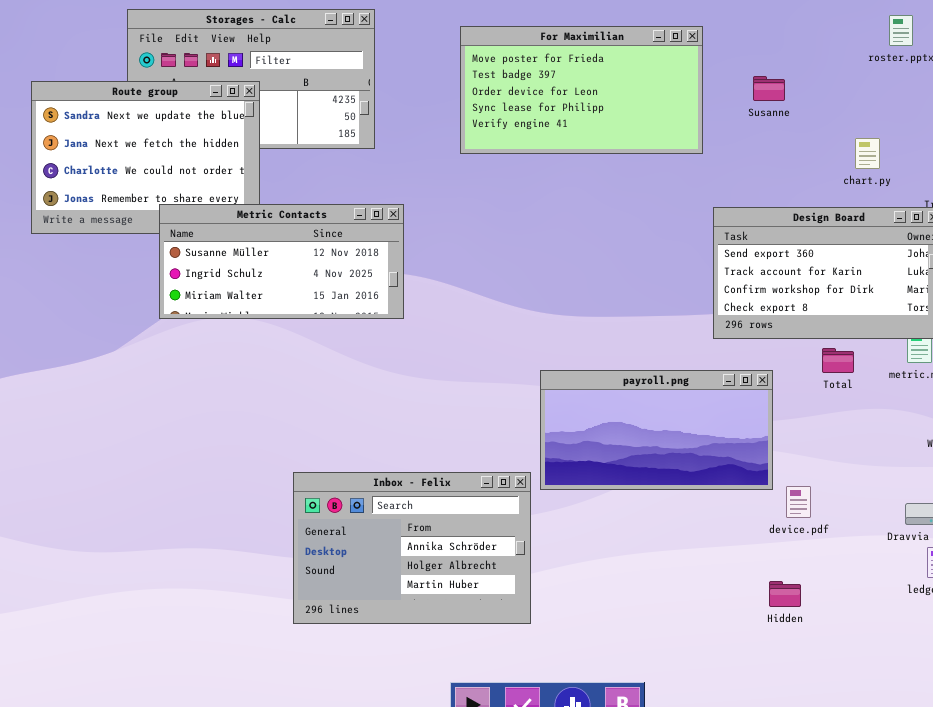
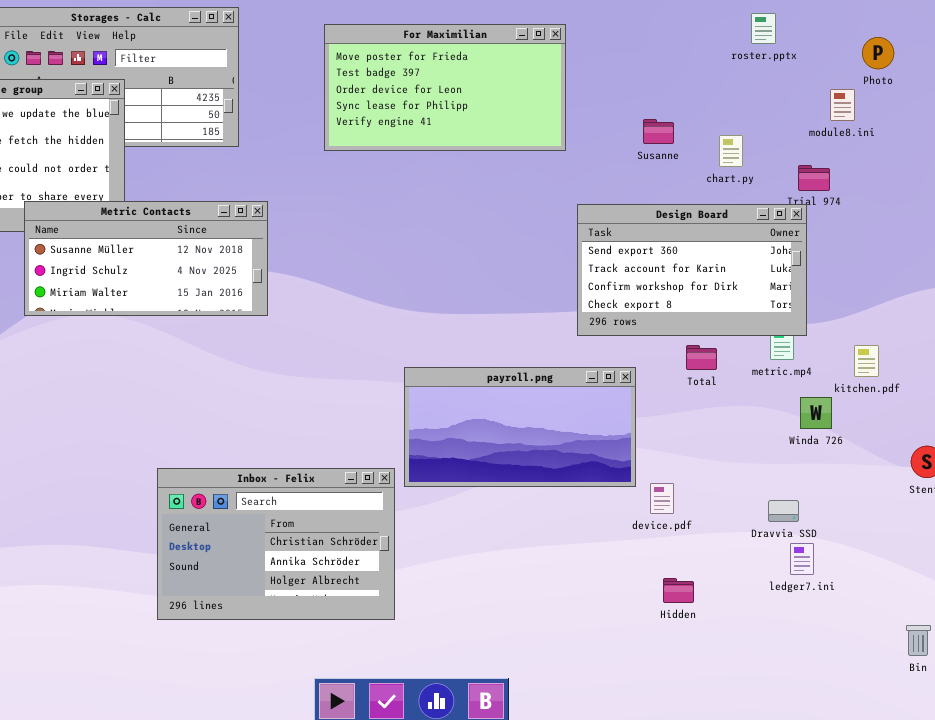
Susanne: [753,76,785,101] -> [643,119,674,144], moved
Inbox - Felix: [293,472,531,624] -> [157,468,395,620], scrolled up 1 row
Hidden: [769,581,801,607] -> [663,578,694,603], moved

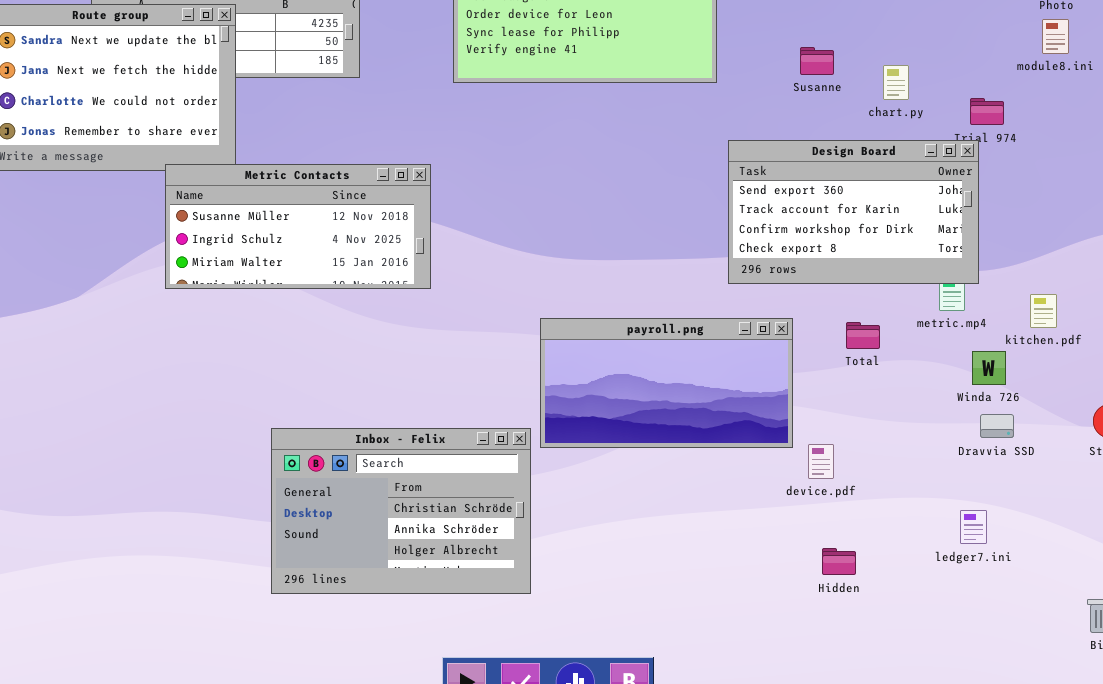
module8.ini: [830,89,855,121] -> [1042,19,1069,54], moved
Metric Contacts: [24,201,268,316] -> [165,164,431,289], moved
Total: [686,345,717,370] -> [846,322,880,349], moved
Dravvia SSD: [768,500,799,522] -> [980,414,1014,438], moved

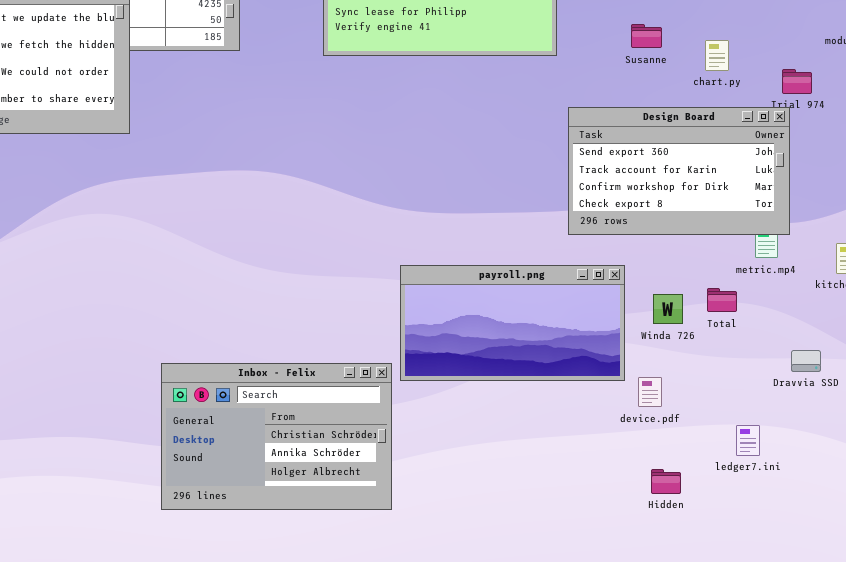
Metric Contacts: [165,164,431,289] -> none, closed
Total: [846,322,880,349] -> [707,288,737,312], moved
Winda 726: [972,351,1006,385] -> [653,294,683,324], moved
ledger7.ini: [960,510,987,544] -> [736,425,760,456], moved

